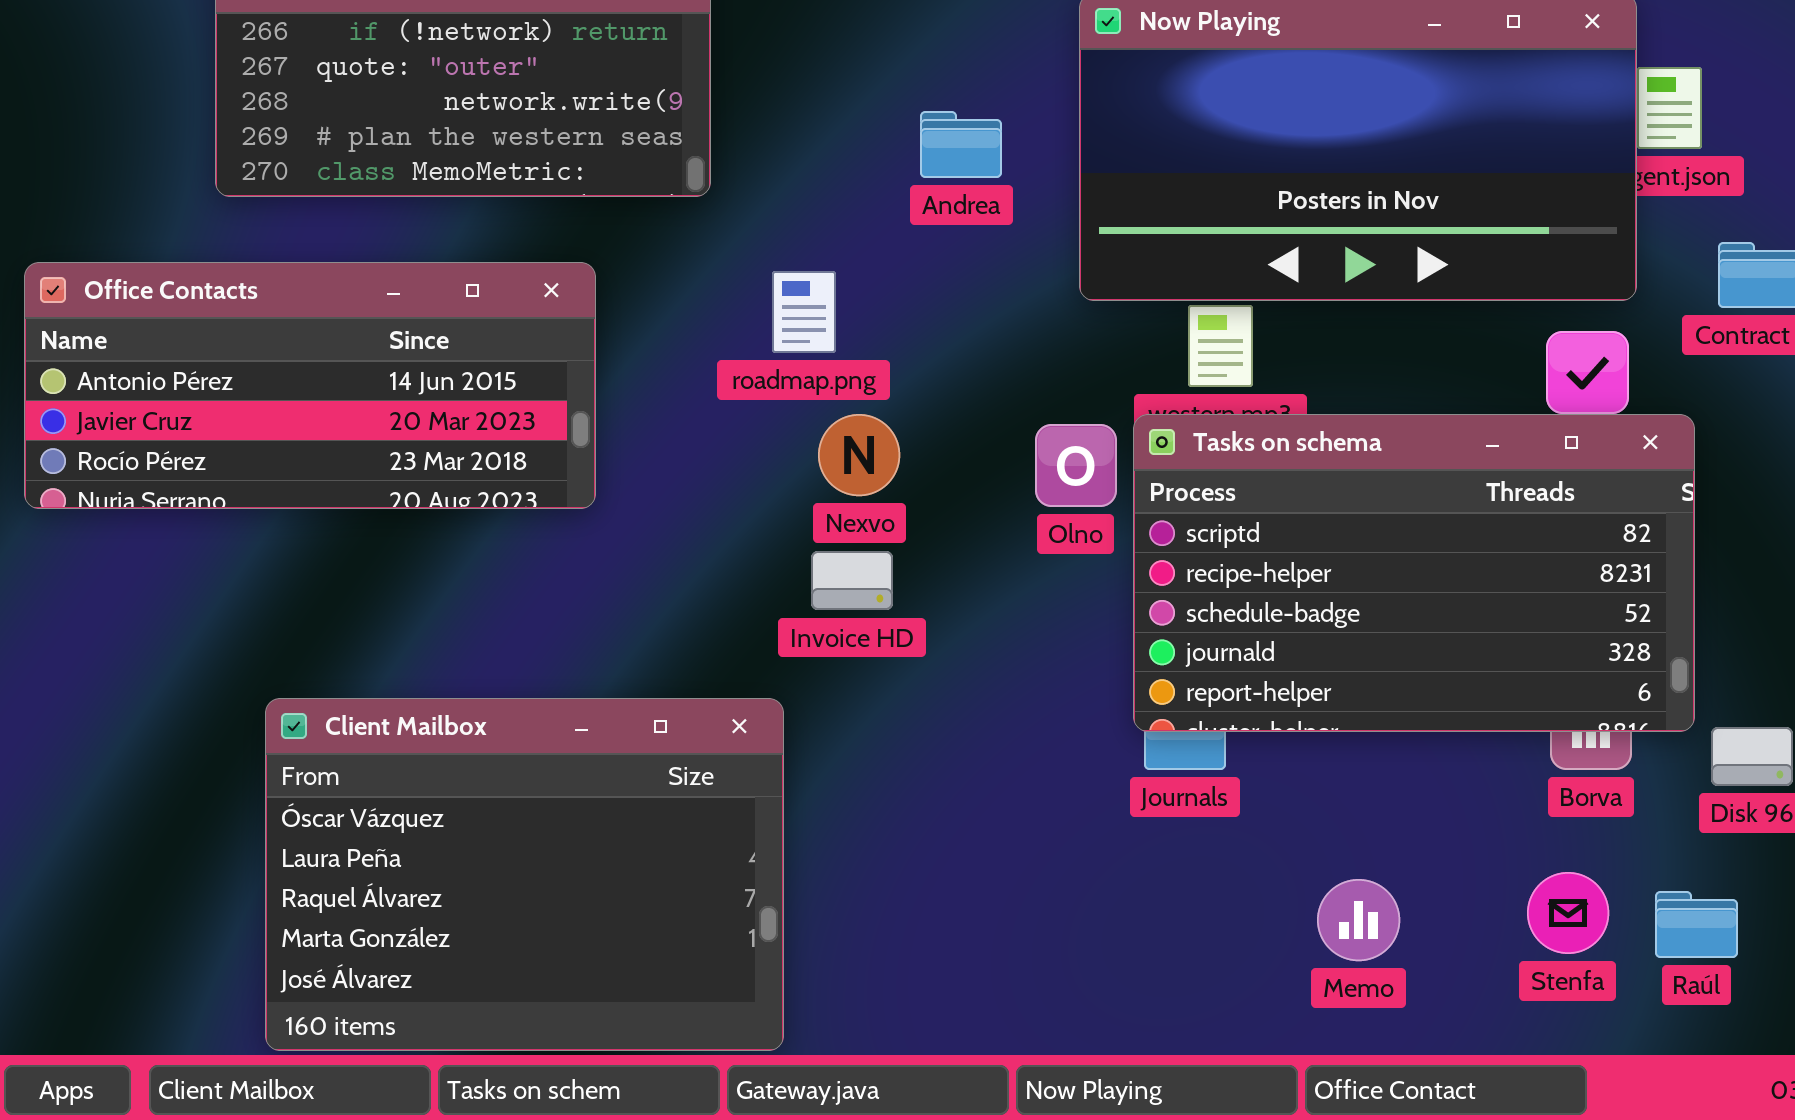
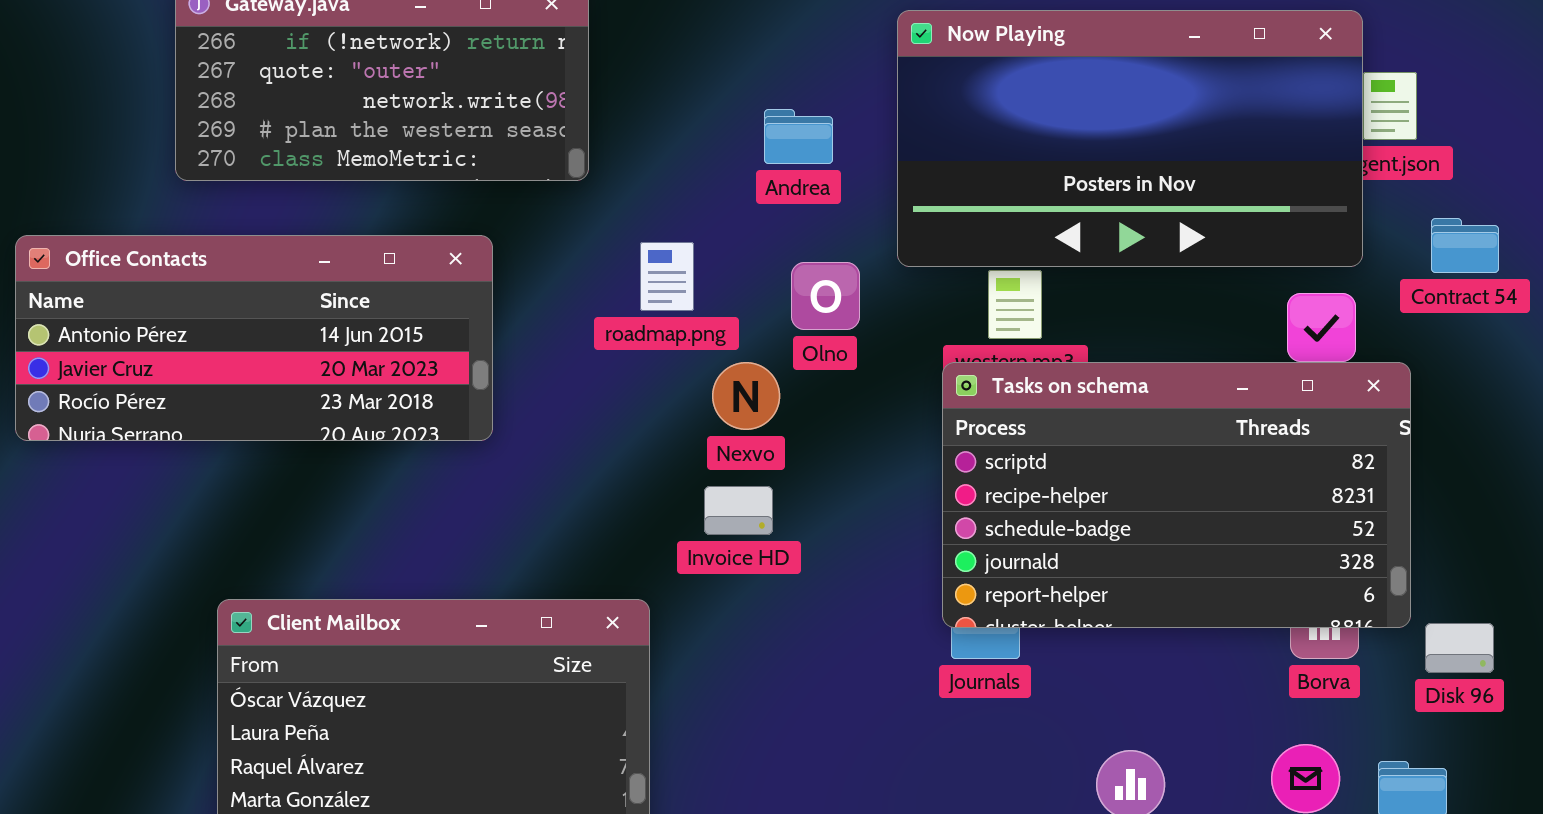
Nexvo: [818,414,900,496] -> [712,362,780,430], moved
Olno: [1035,424,1117,507] -> [791,262,860,330], moved
Invoice HD: [811,551,893,610] -> [704,486,773,535], moved

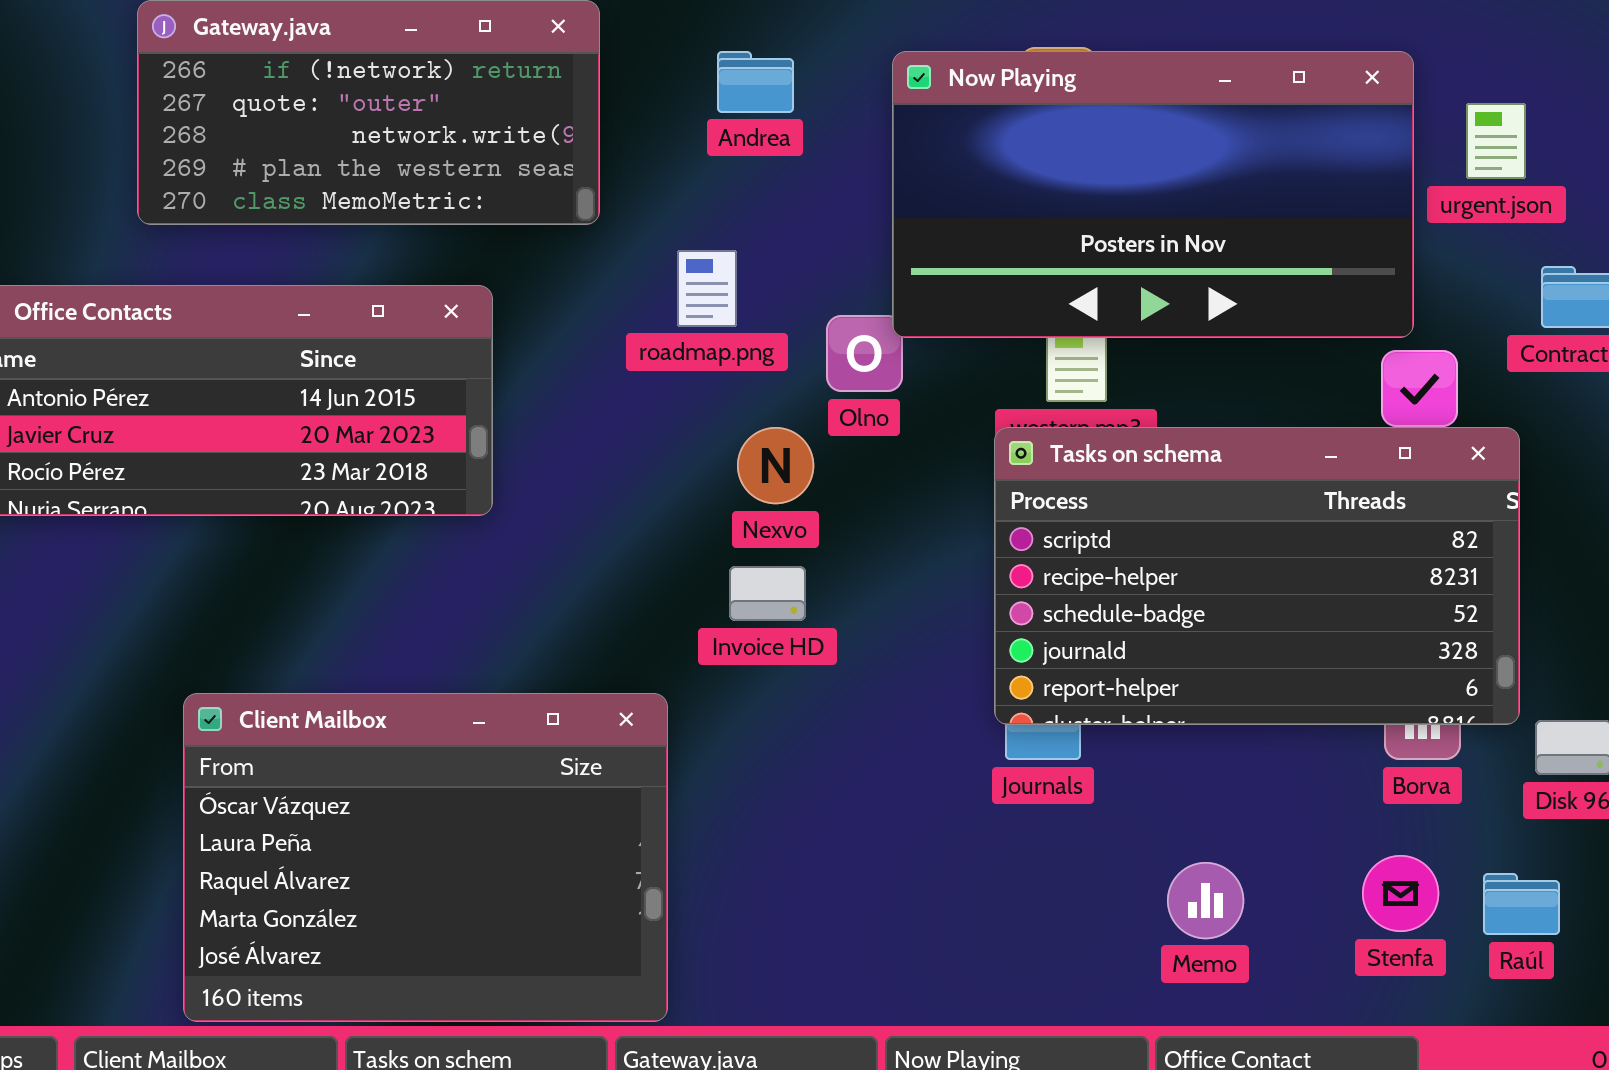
Now Playing: [897,10,1363,267] -> [892,51,1414,338], moved
Andrea: [764,109,833,164] -> [717,51,794,113], moved
roadmap.png: [640,242,694,311] -> [677,250,737,327], moved

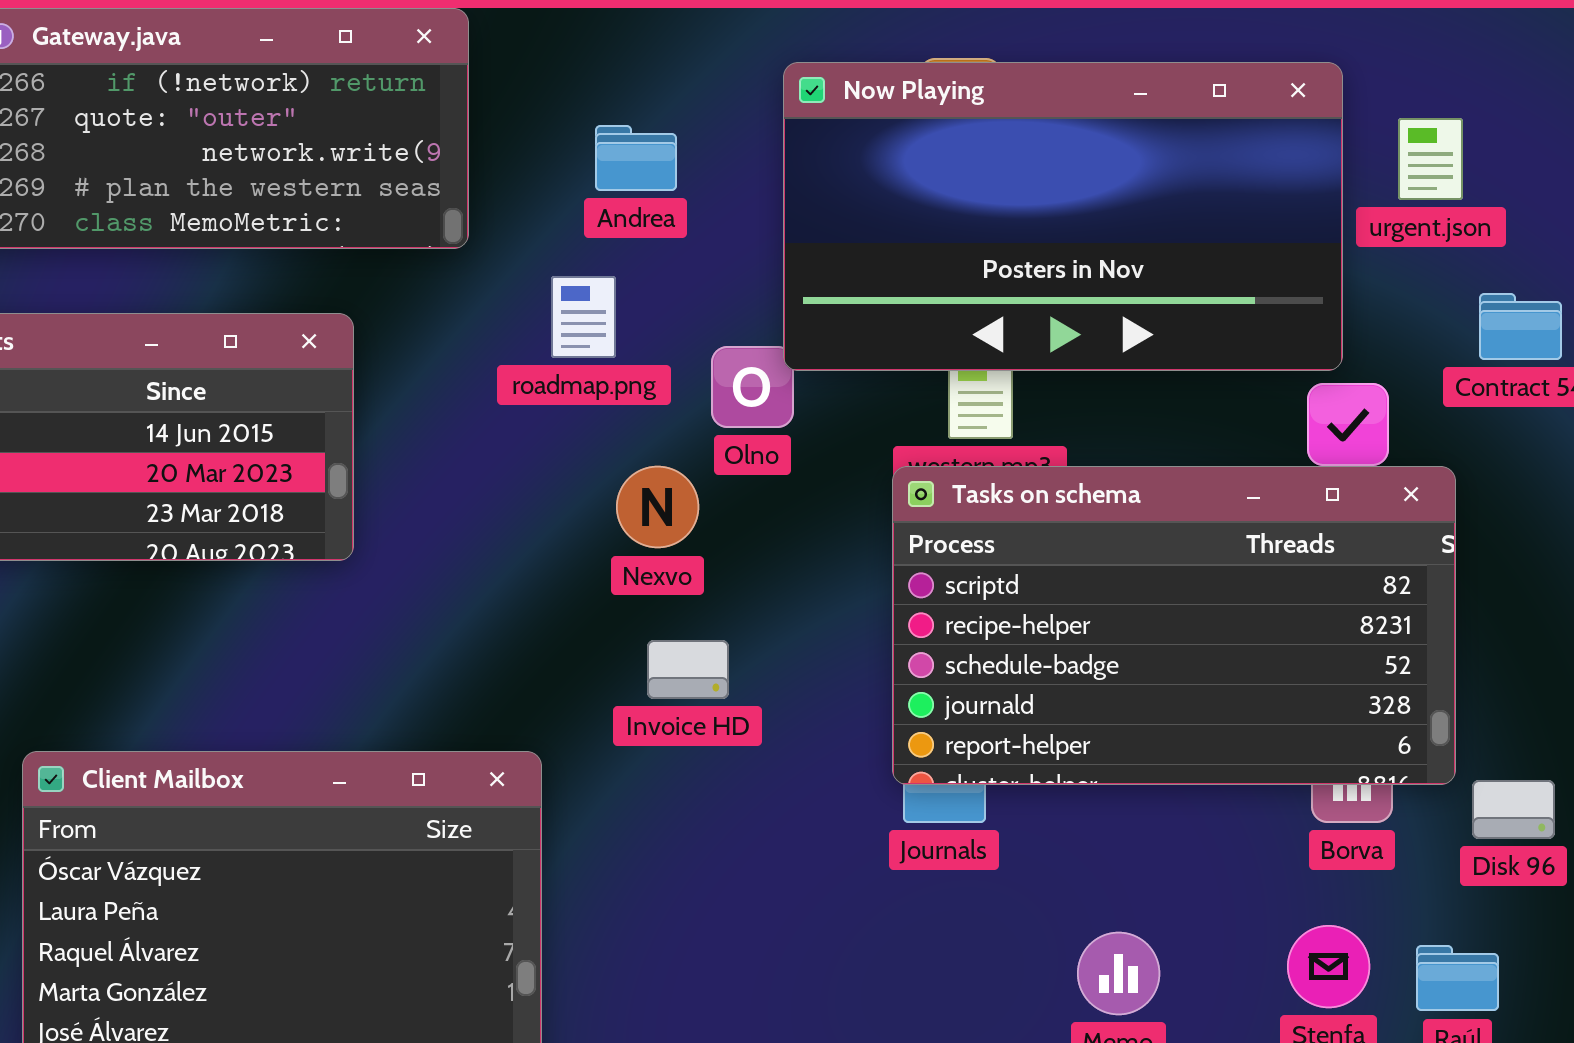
Andrea: [717,51,794,113] -> [595,125,677,191], moved
Invoice HD: [729,566,806,621] -> [647,640,729,699], moved

